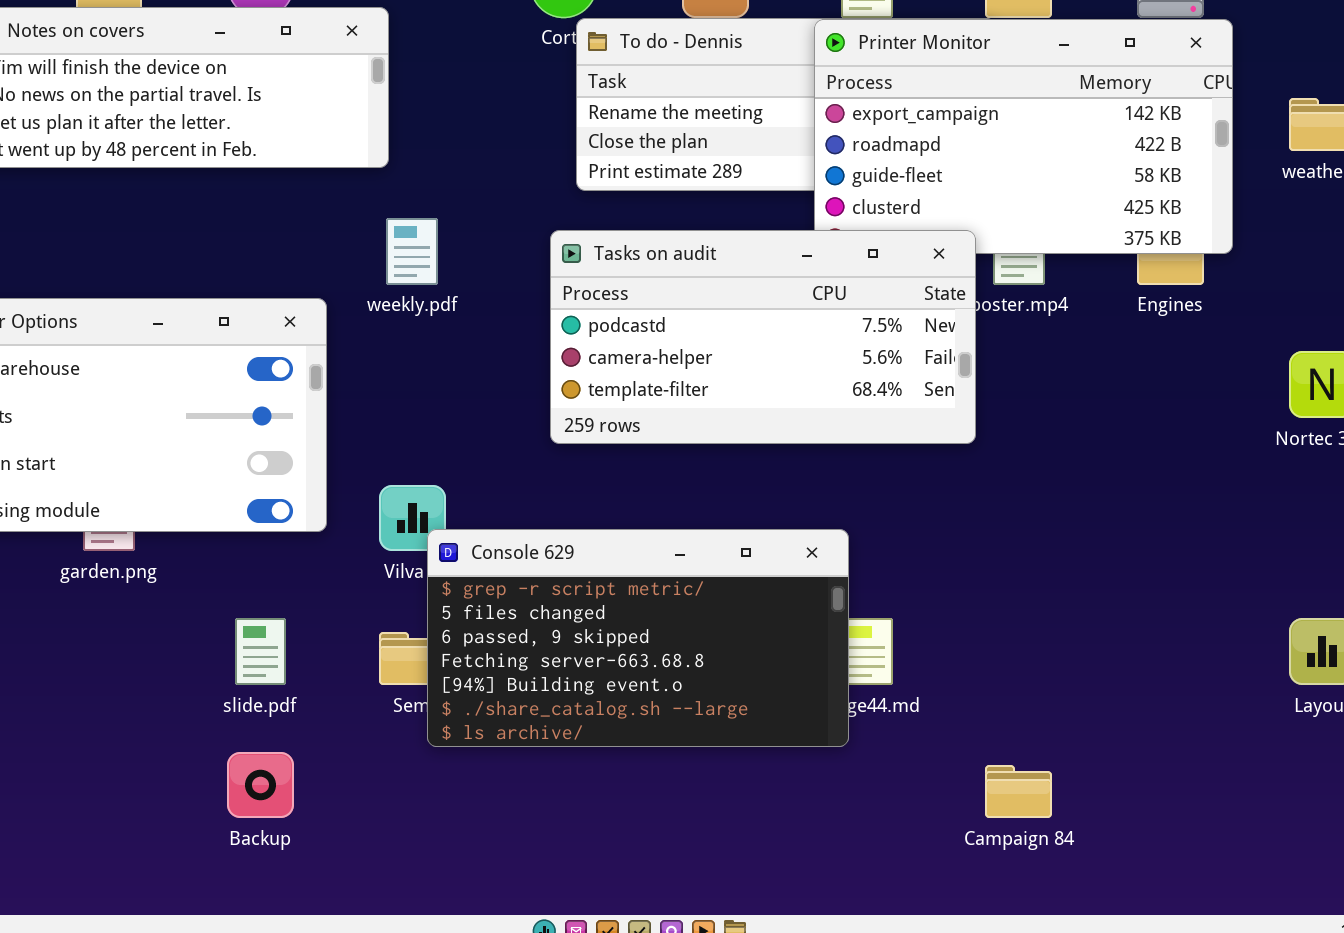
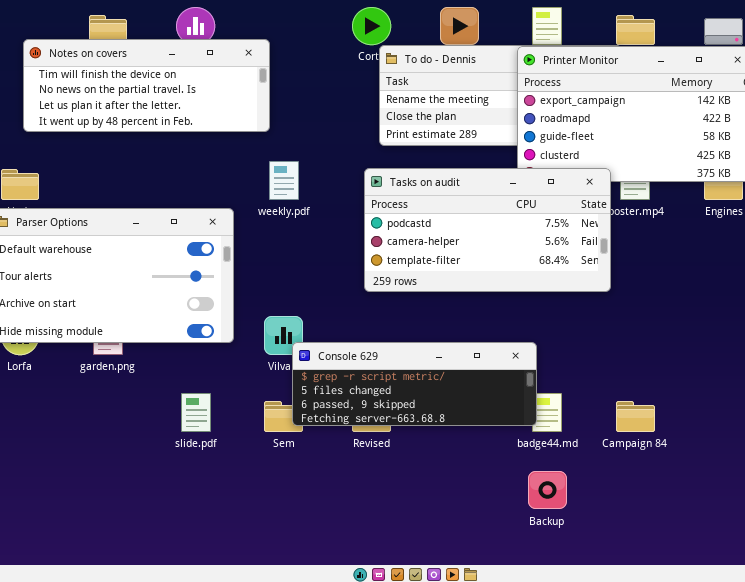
Console 629: [427,529,849,747] -> [292,342,537,426], resized
Backup: [227,752,294,818] -> [528,471,567,509], moved
Campaign 84: [985,765,1052,818] -> [616,401,655,432], moved

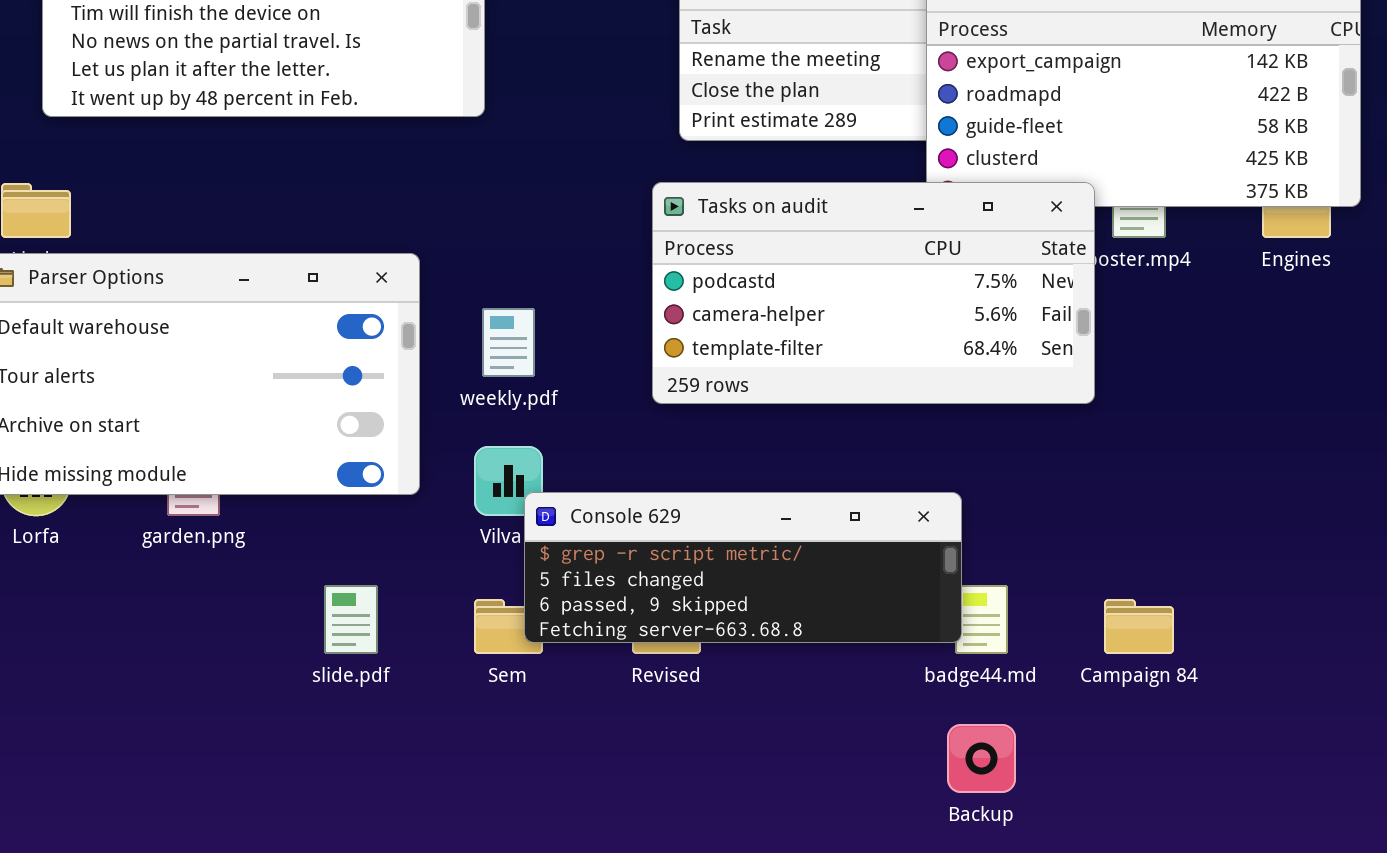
weekly.pdf: [269,161,299,200] -> [482,308,535,377], moved

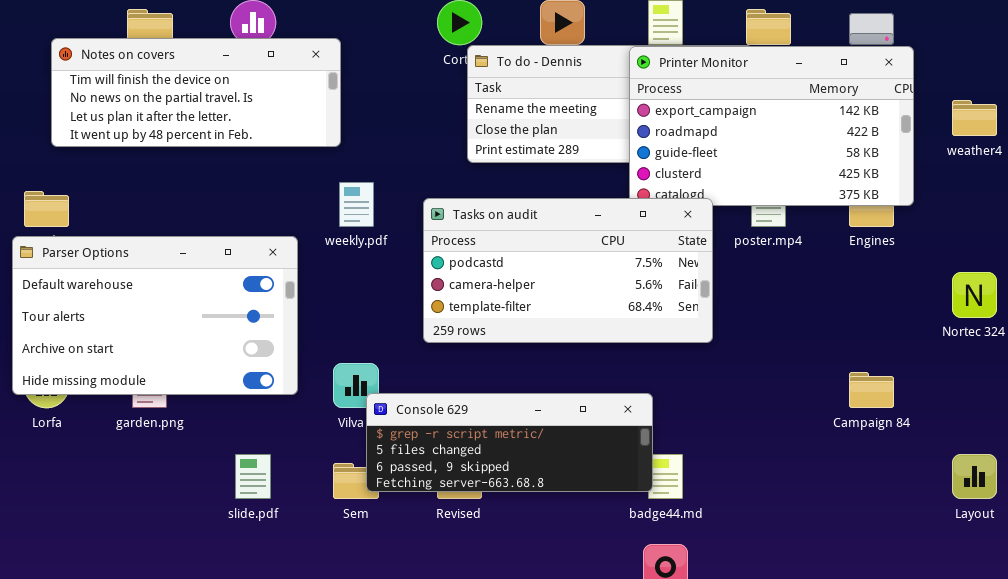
Tasks on audit: [652,182,1095,404] -> [423,198,713,343], moved
weekly.pdf: [482,308,535,377] -> [339,182,374,227], moved
Campaign 84: [1104,599,1174,654] -> [849,372,894,408], moved

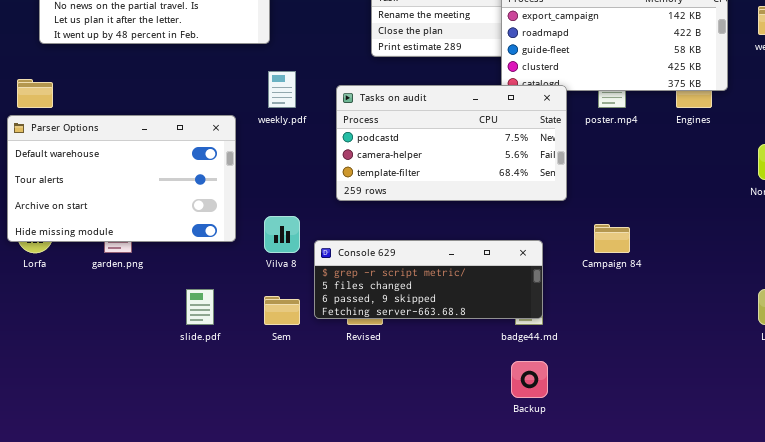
Campaign 84: [849,372,894,408] -> [594,224,630,253], moved
Console 629: [366,393,653,492] -> [314,240,543,319], moved

